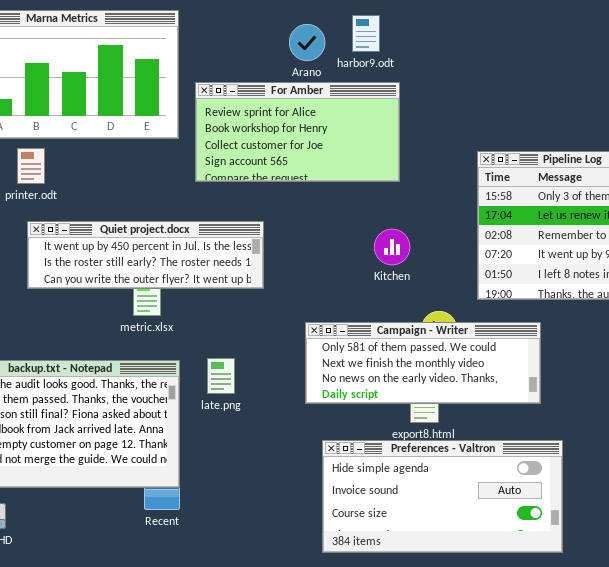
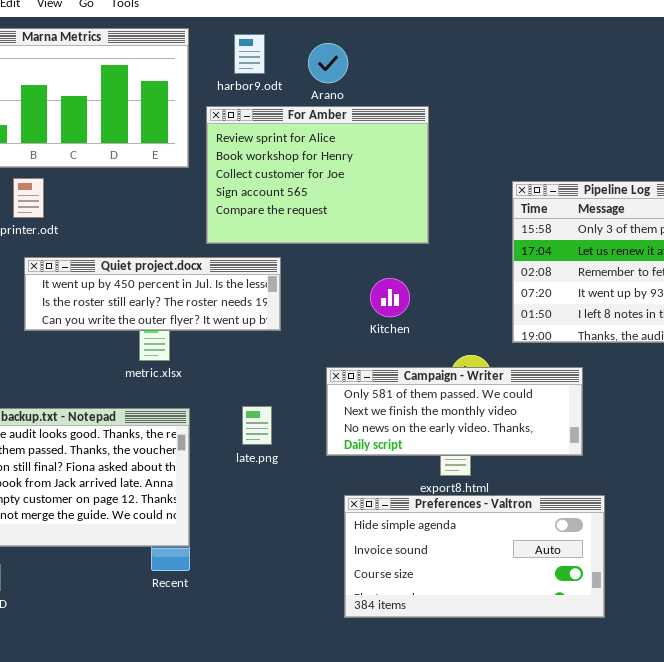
harbor9.odt: [352,15,380,52] -> [234,34,265,74], moved
For Amber: [195,82,400,182] -> [206,106,429,244], resized
Kitchen: [374,229,410,265] -> [370,278,410,317], moved
late.png: [207,358,235,394] -> [242,406,272,445], moved

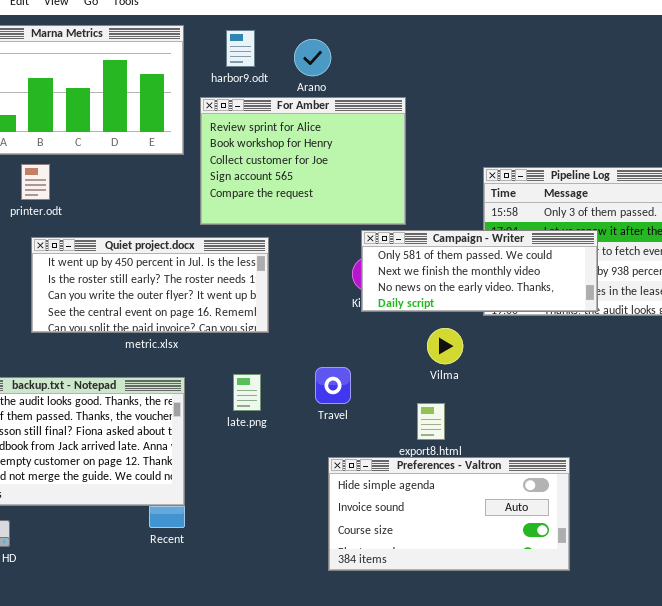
Quiet project.docx: [24,257,281,331] -> [31,237,269,333], resized
Campaign - Writer: [326,367,583,456] -> [361,230,598,312], moved

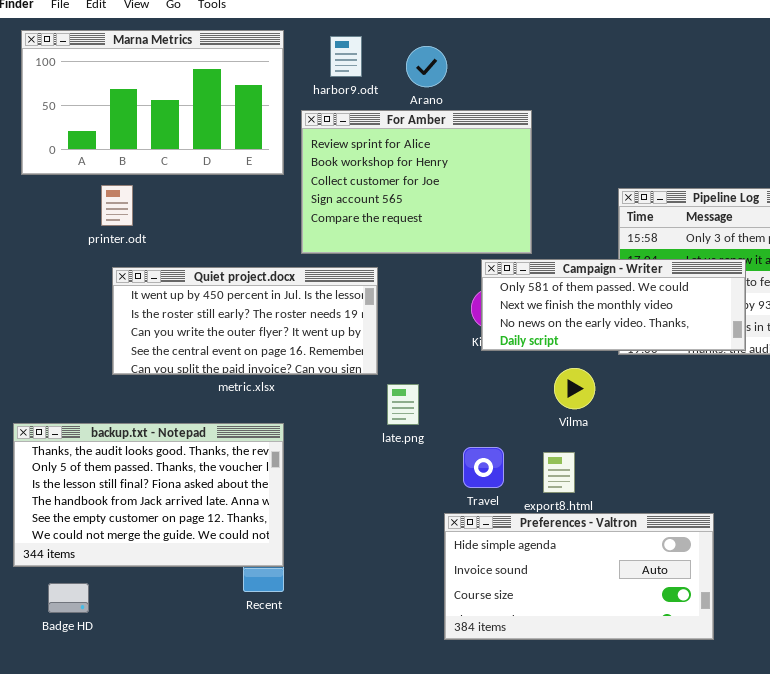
Travel: [315,367,351,404] -> [463,447,504,488], moved
late.png: [233,374,261,411] -> [387,384,419,425], moved

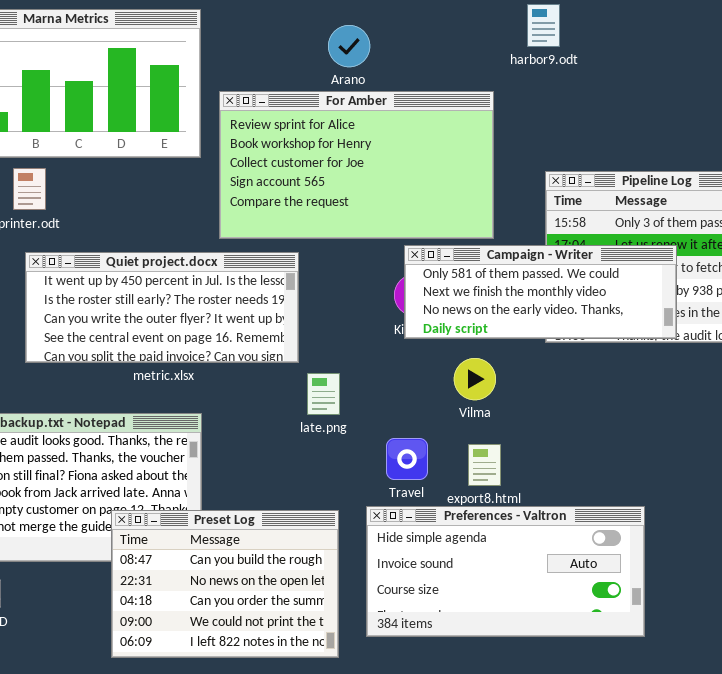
harbor9.odt: [330,36,362,77] -> [527,4,560,47], moved
For Amber: [301,110,532,254] -> [219,91,494,239], resized
Vilma: [554,368,595,409] -> [454,358,496,400], moved
Preset Log: none -> [111,510,339,658], opened

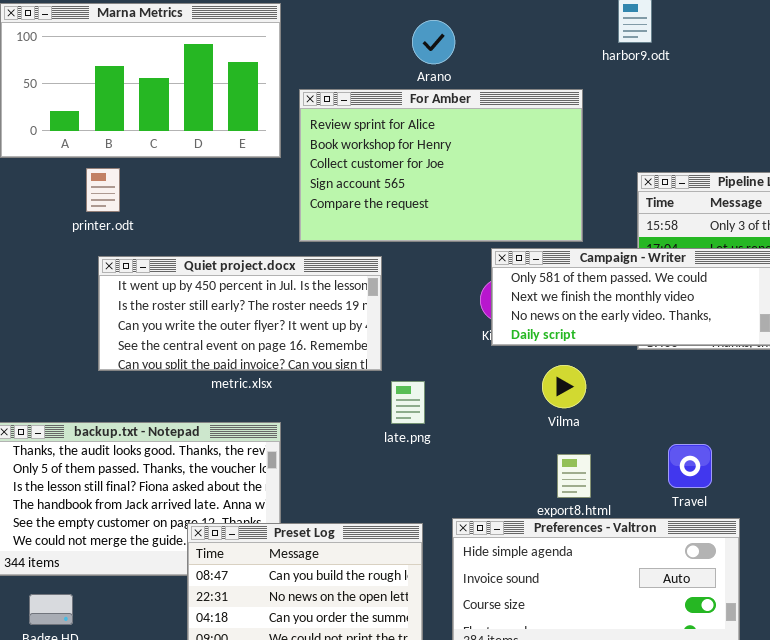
Travel: [386,438,428,480] -> [668,444,712,488], moved

